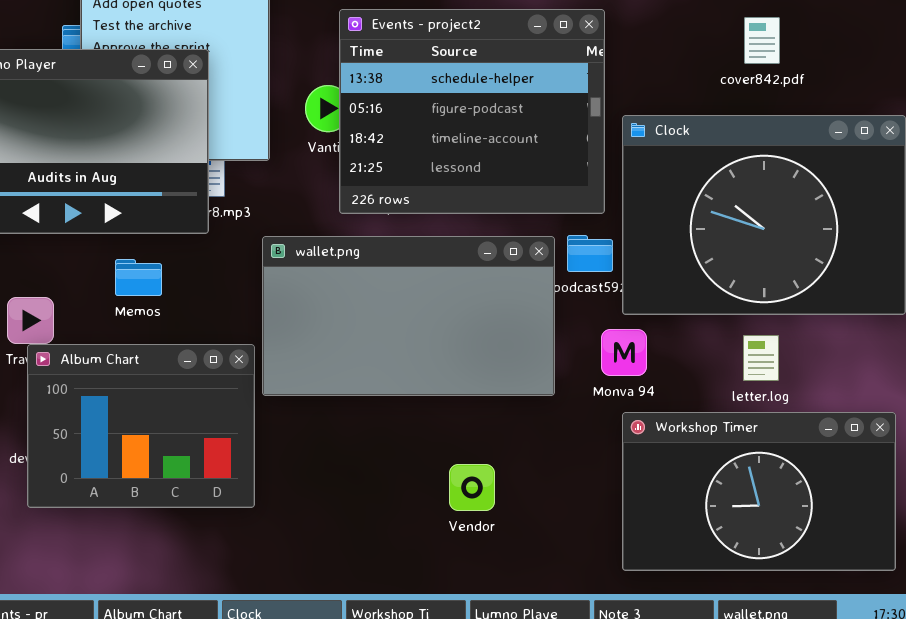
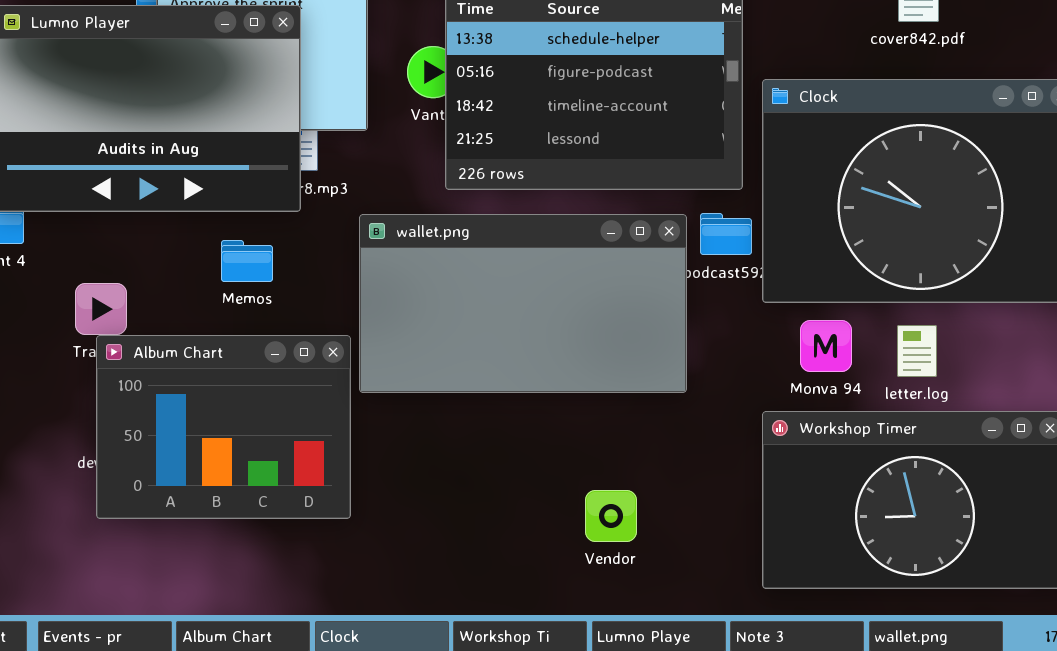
Memos: [115,259,162,296] -> [221,240,273,282], moved
Monva 94: [601,329,647,376] -> [800,320,852,372], moved
Vendor: [449,464,495,511] -> [585,490,637,542], moved

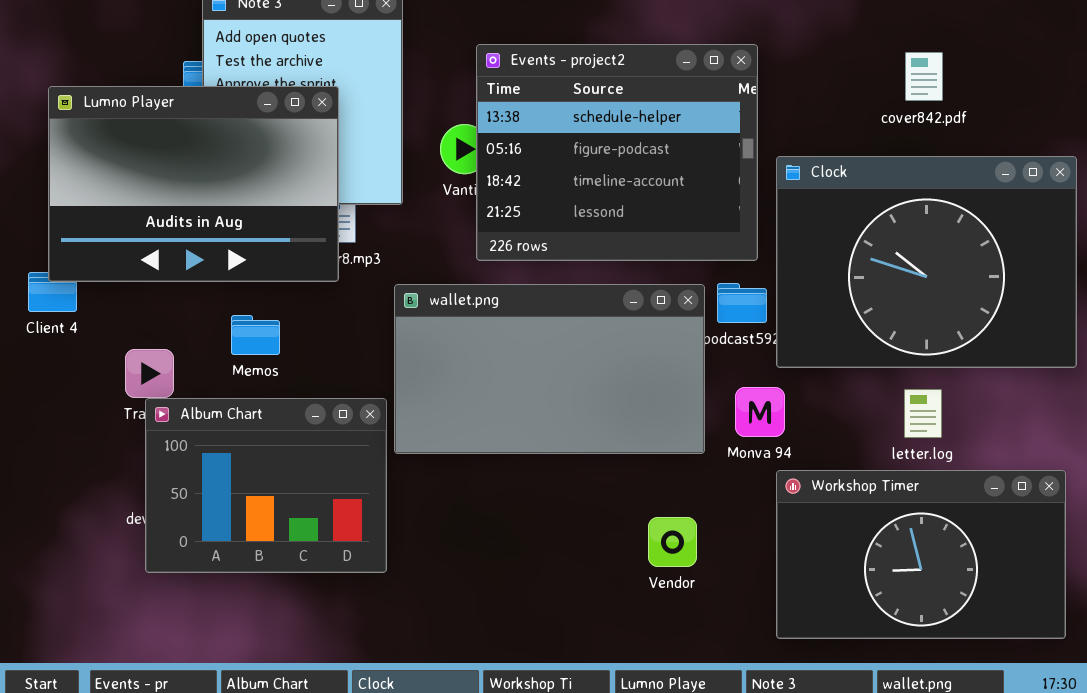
Memos: [221,240,273,282] -> [231,315,280,355], moved
Monva 94: [800,320,852,372] -> [735,387,785,437], moved
Vendor: [585,490,637,542] -> [648,517,697,567], moved

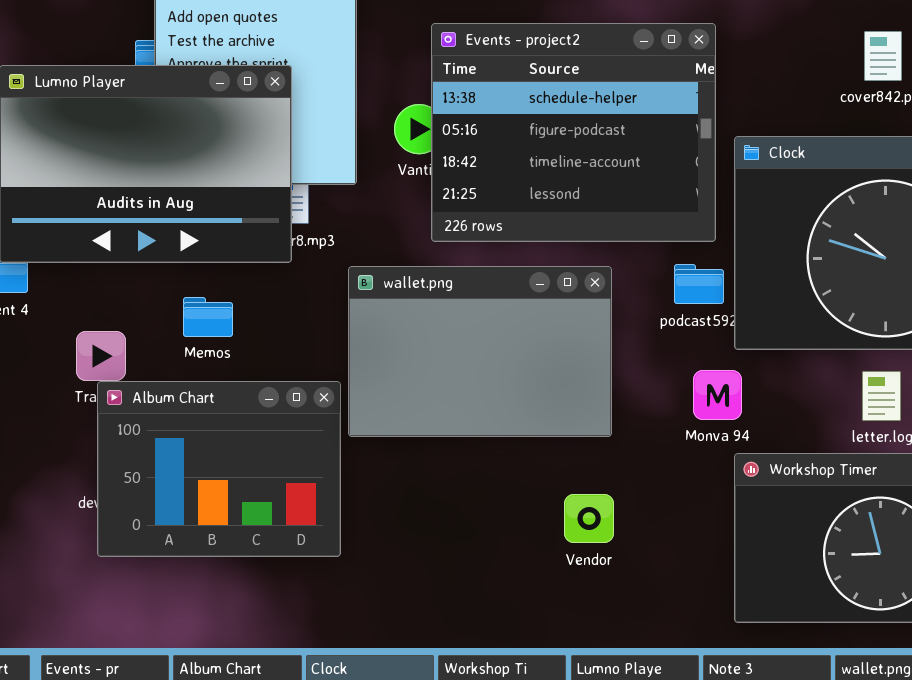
wallet.png: [394,284,705,454] -> [348,266,612,437], resized
Vendor: [648,517,697,567] -> [564,494,614,543], moved

